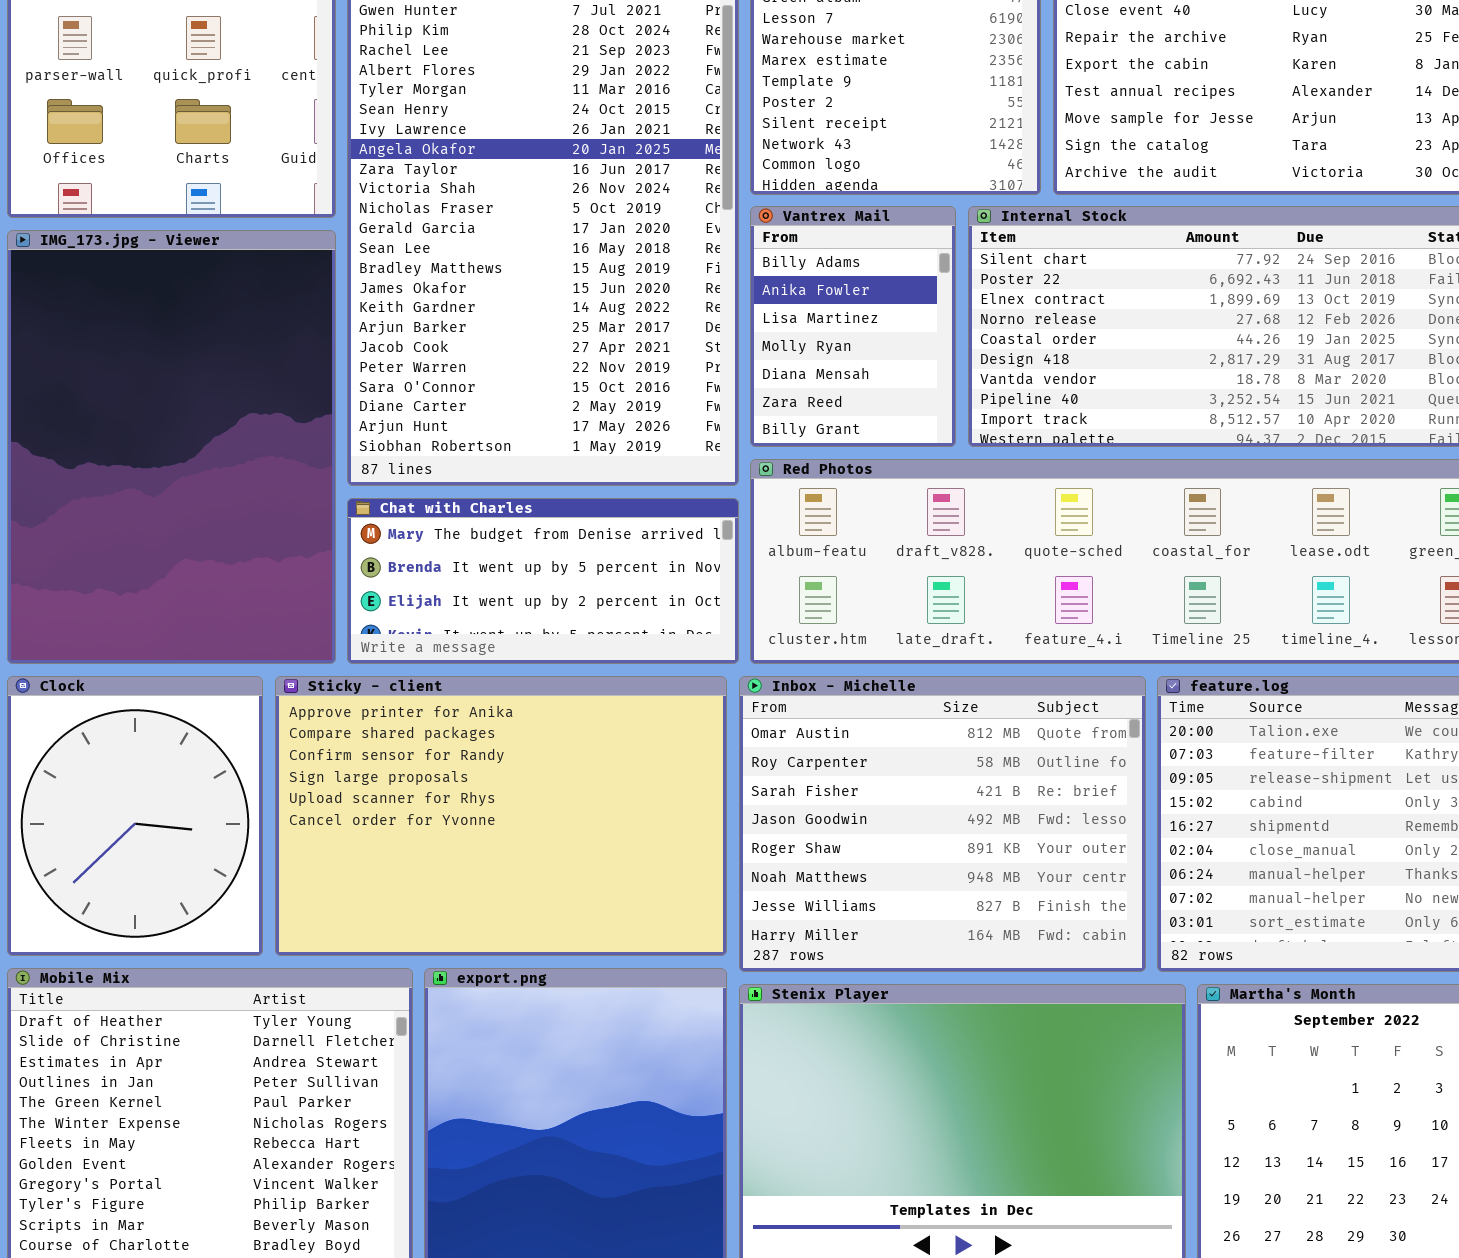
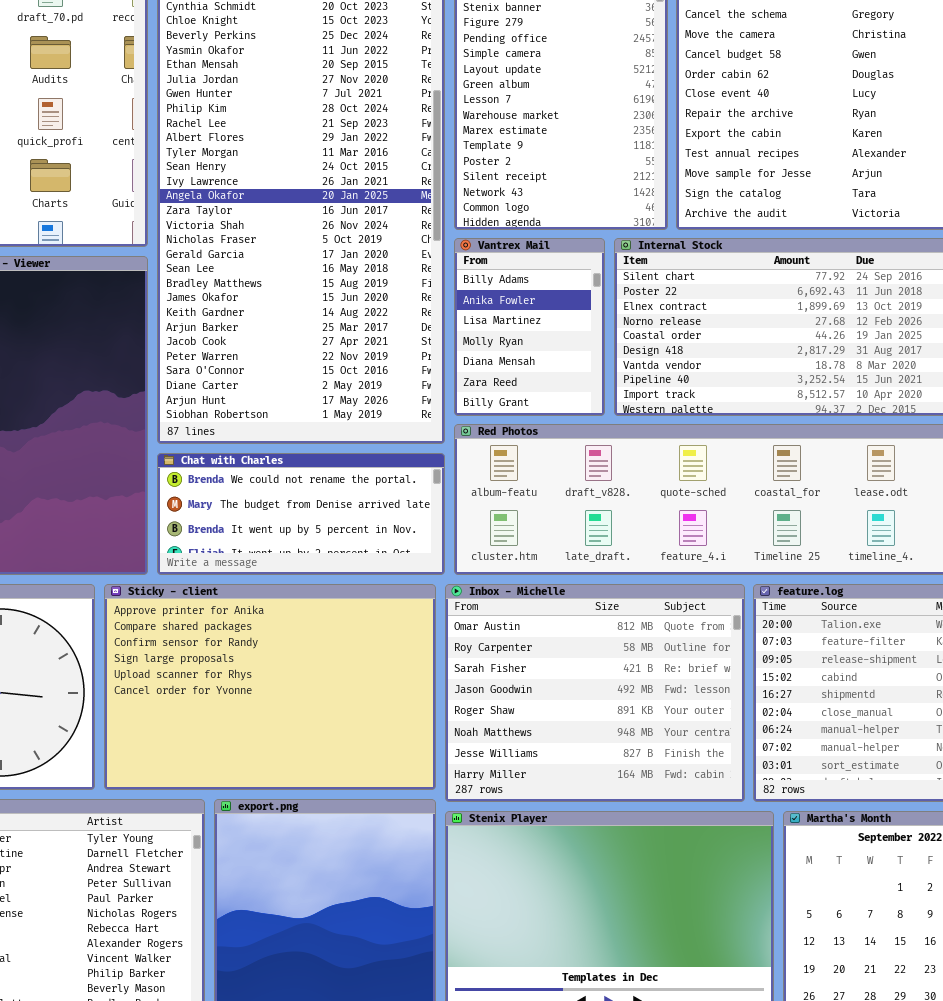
Chat with Charles: [347,498,739,664] -> [157,453,445,575], scrolled up 1 row

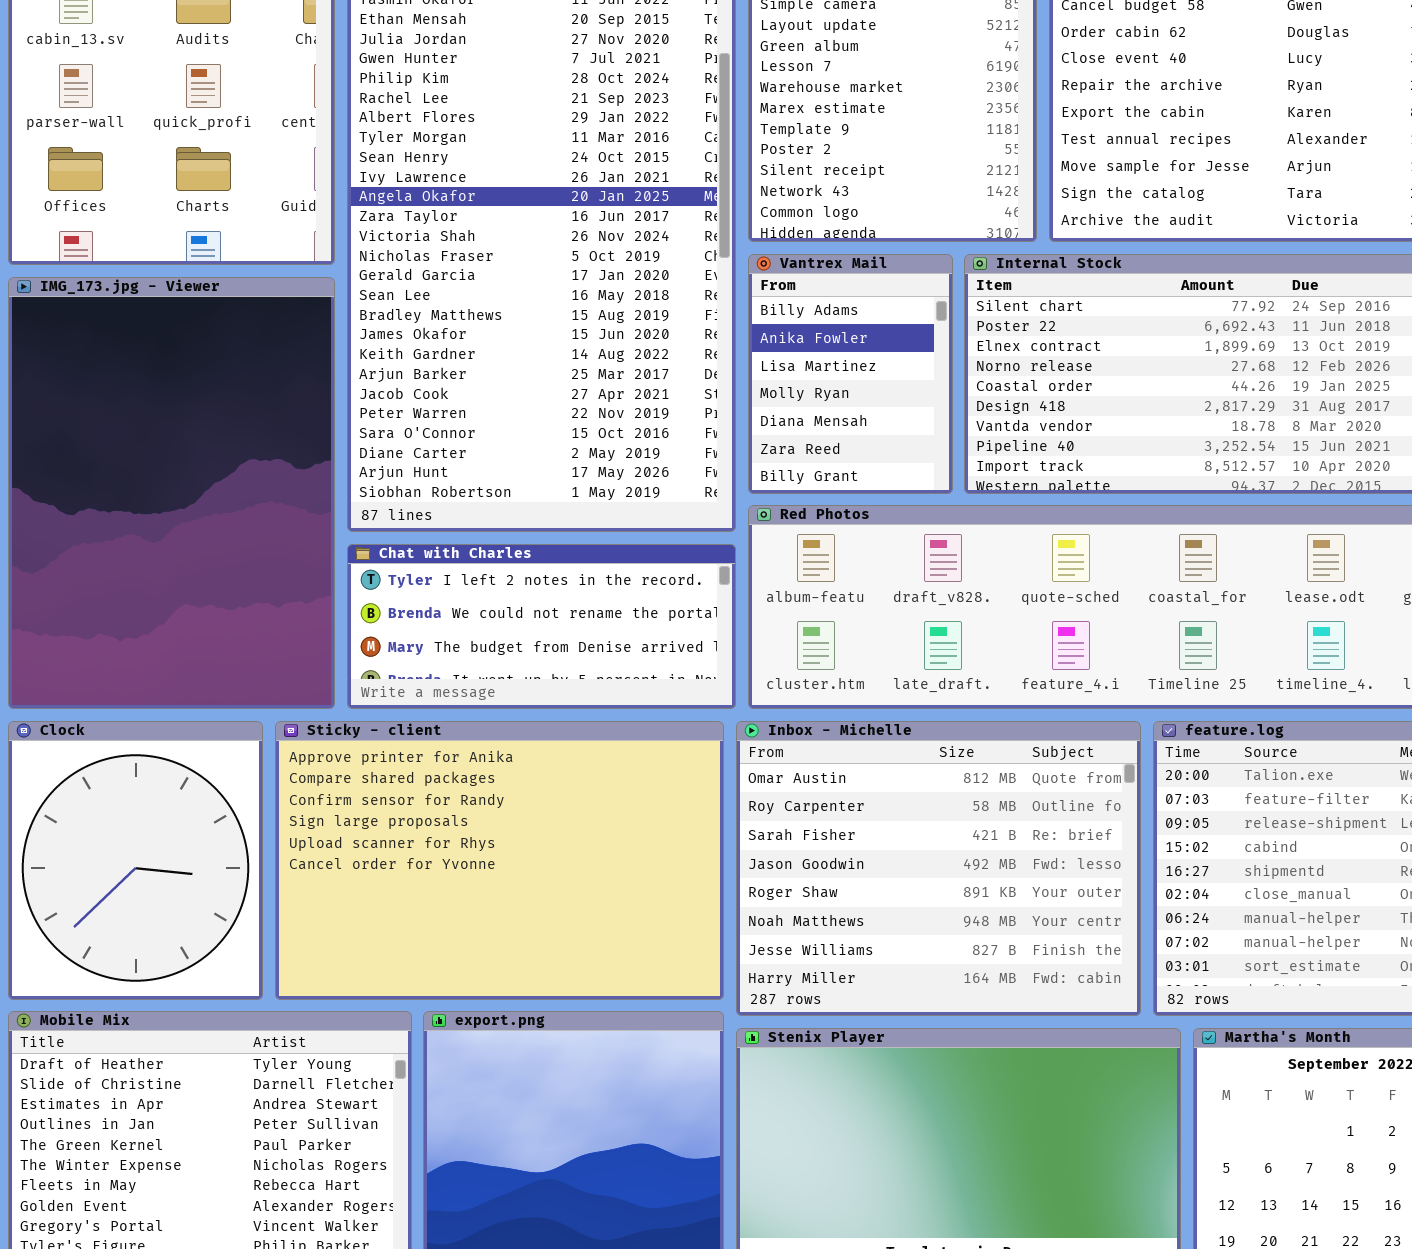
Chat with Charles: [157,453,445,575] -> [347,544,736,709], scrolled up 1 row

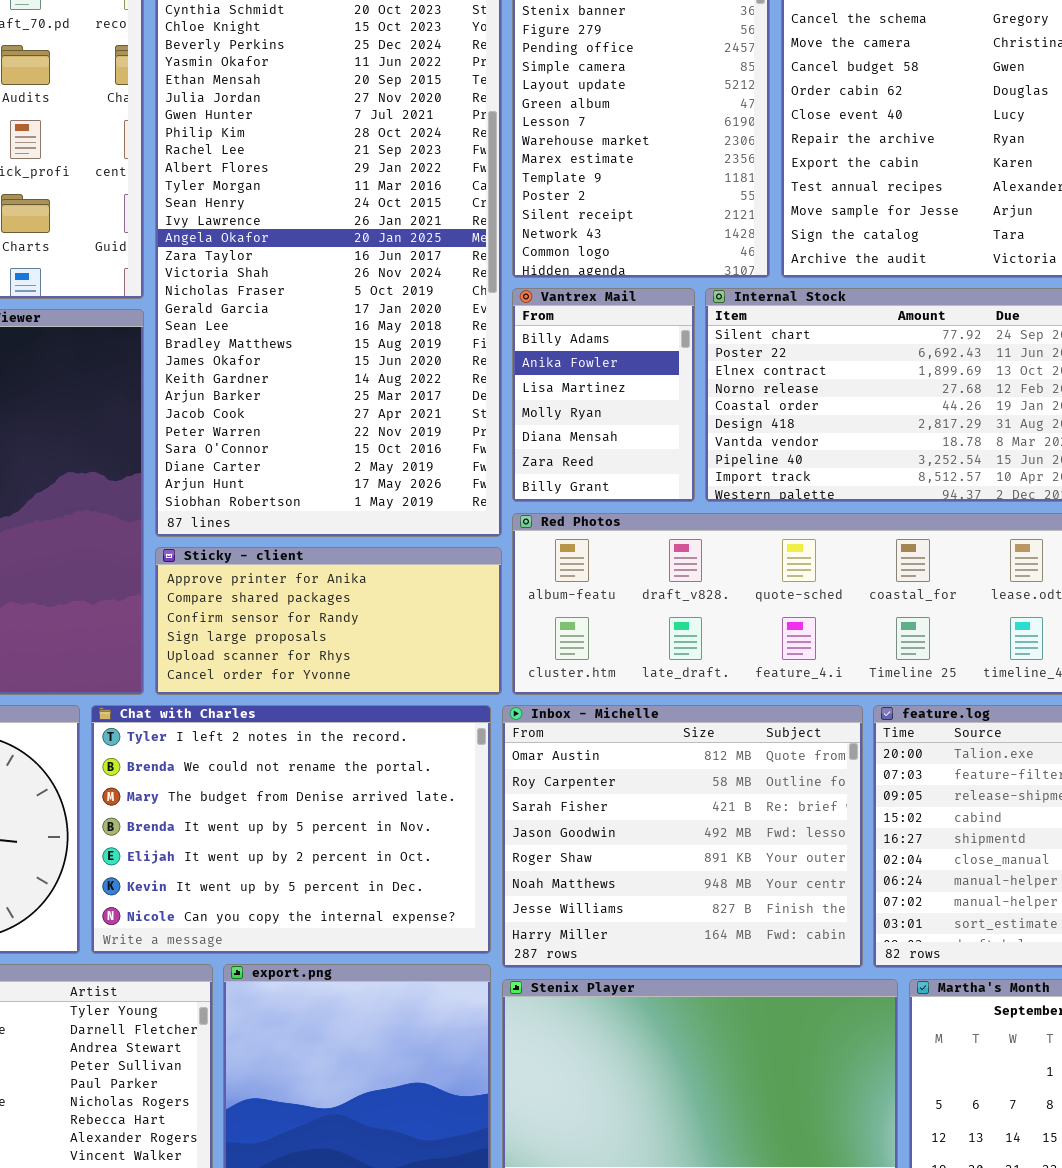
Chat with Charles: [347,544,736,709] -> [91,705,491,954], moved, resized
Sticky - client: [275,721,724,1000] -> [155,547,502,695], moved, resized

